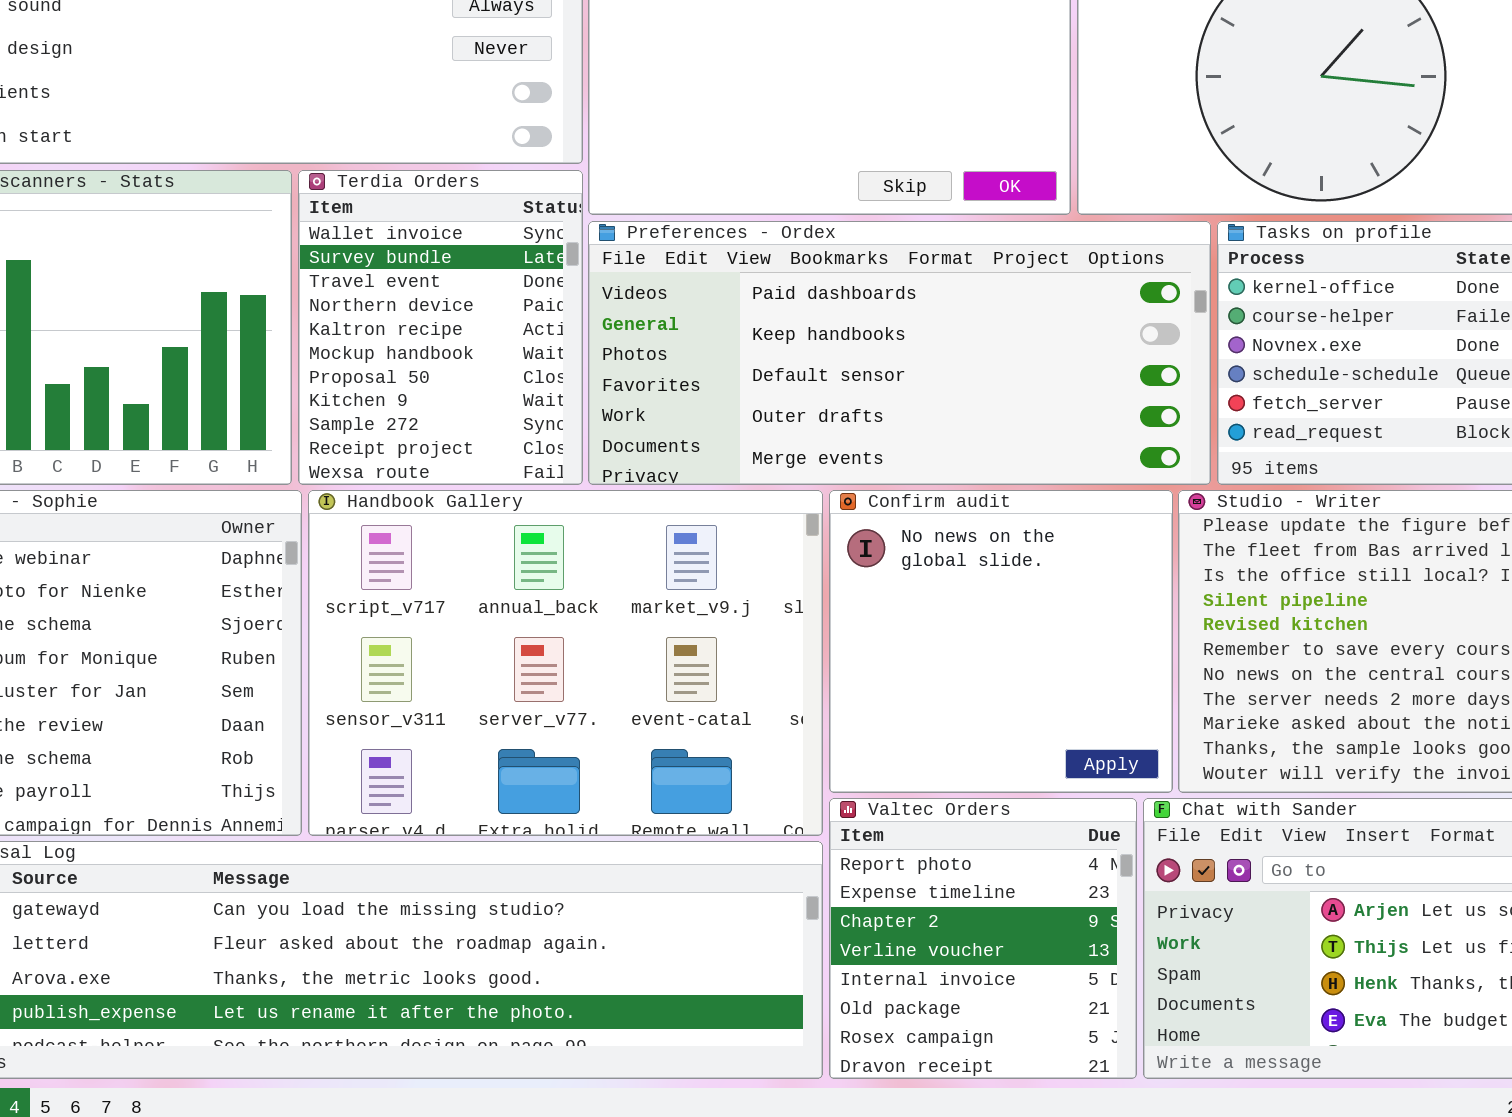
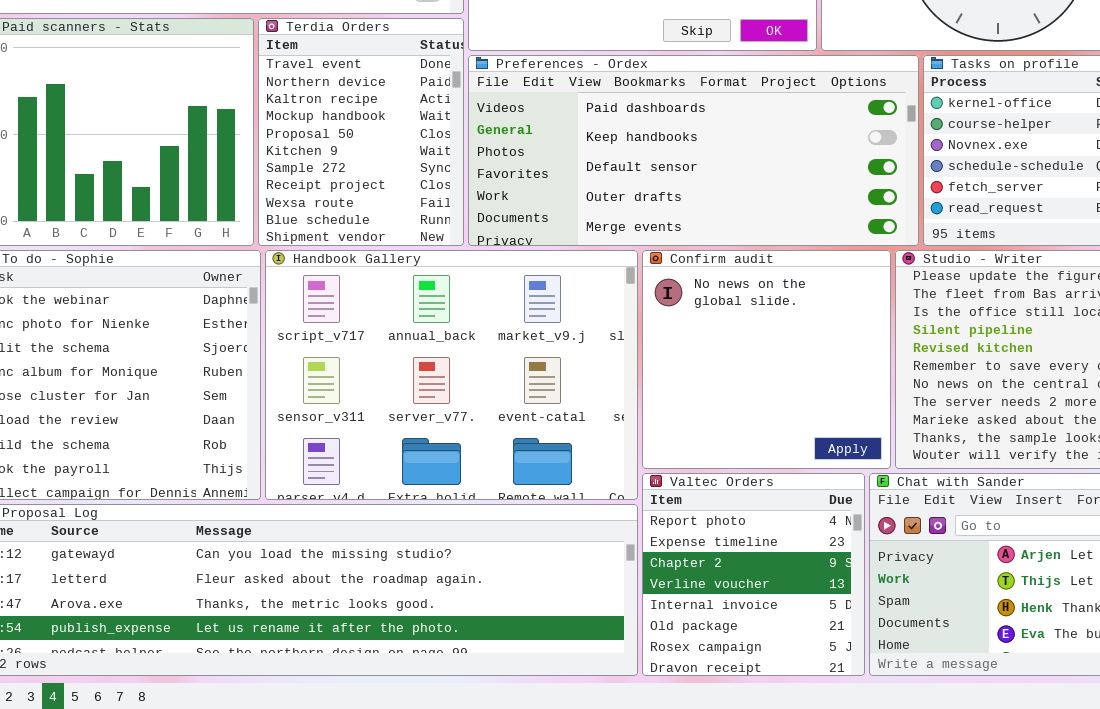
Terdia Orders: [298,170,583,485] -> [258,18,464,246], scrolled down 2 rows

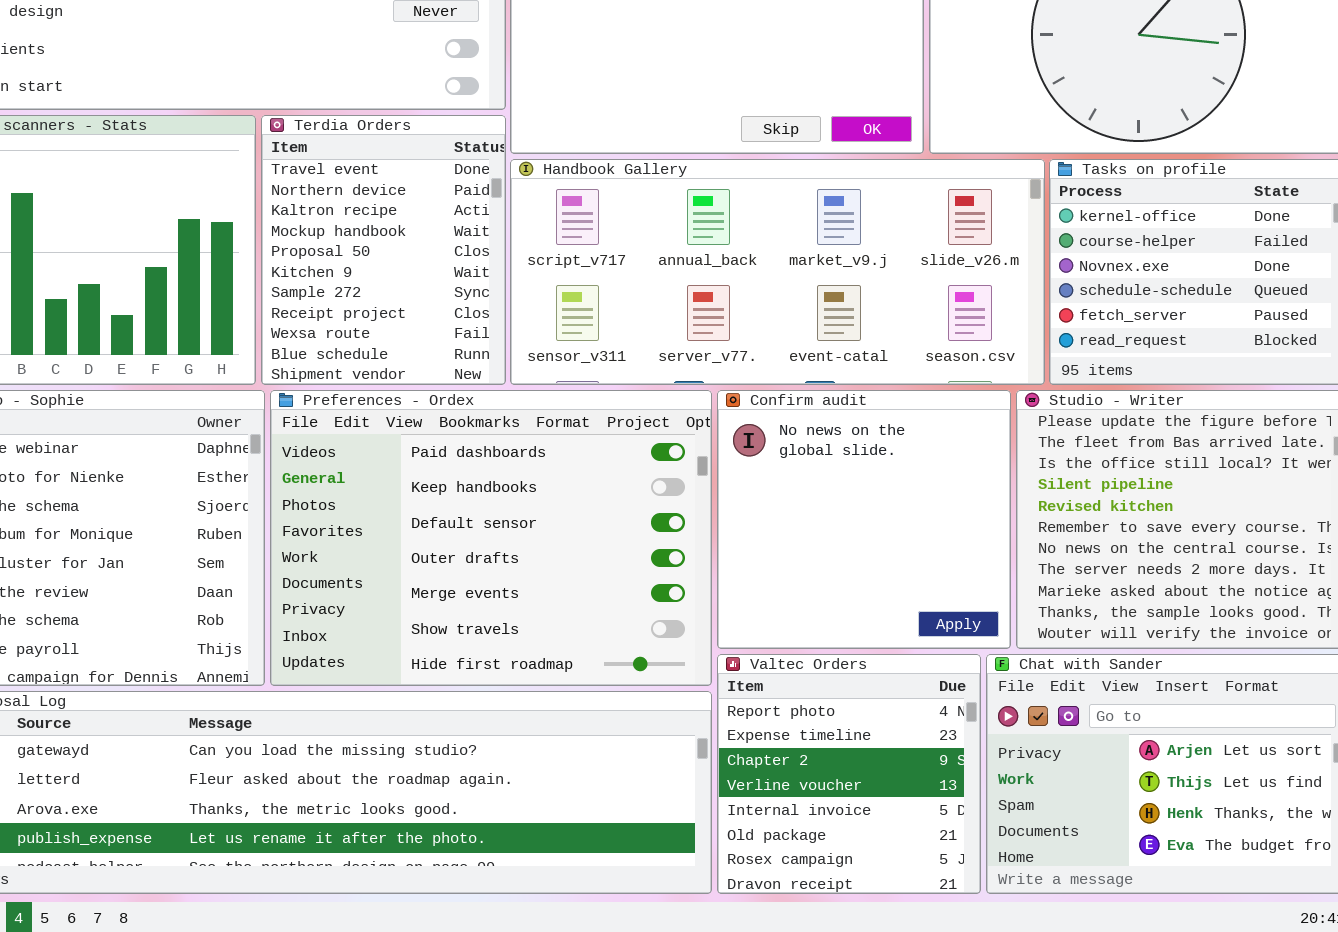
Preferences - Ordex: [468,55,919,246] -> [270,390,712,686], moved, resized
Handbook Gallery: [265,250,638,500] -> [510,159,1045,385], moved, resized

